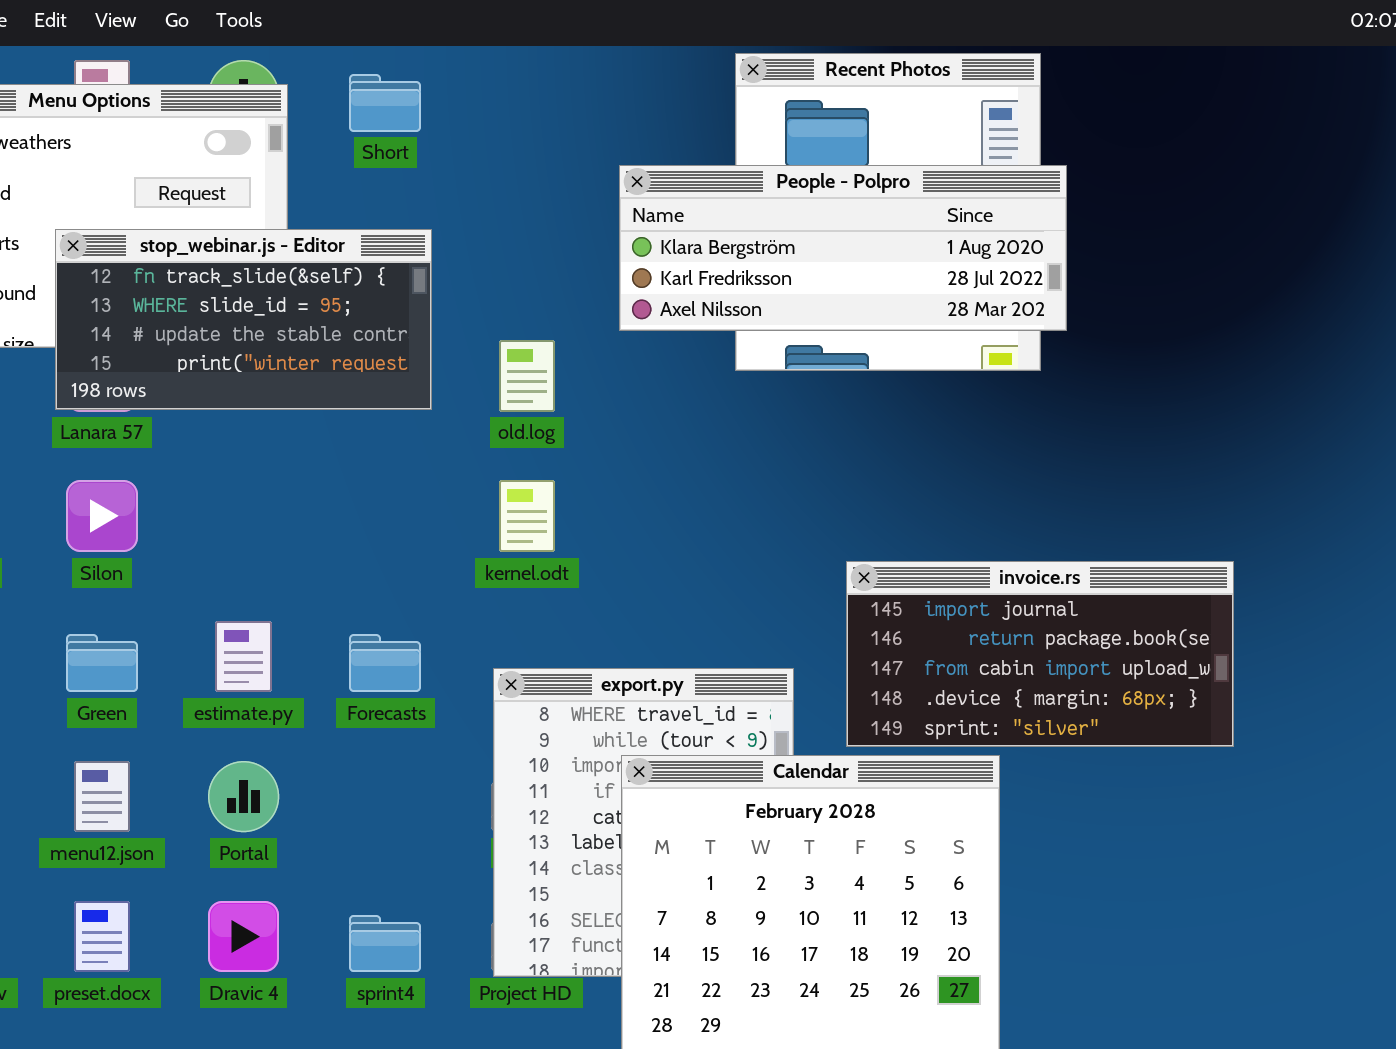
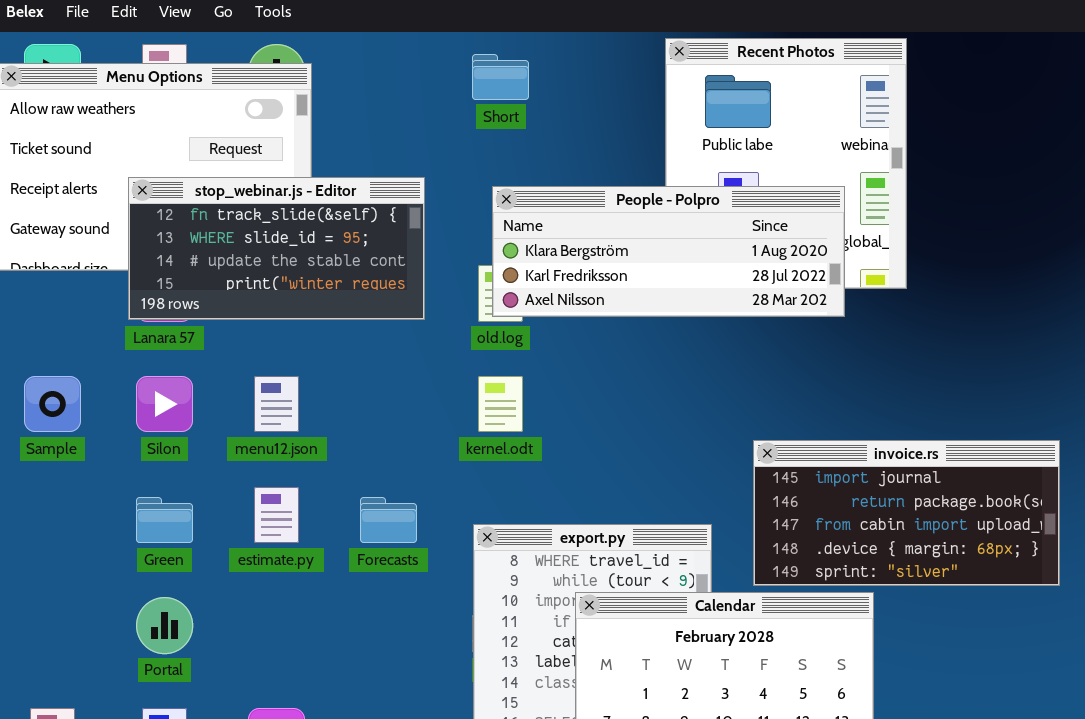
Short: [349,74,421,132] -> [472,54,529,100], moved
People - Polpro: [619,165,1067,331] -> [492,186,845,317], moved
menu12.json: [74,761,130,832] -> [254,376,299,432], moved
Portal: [208,761,279,832] -> [136,597,193,654], moved

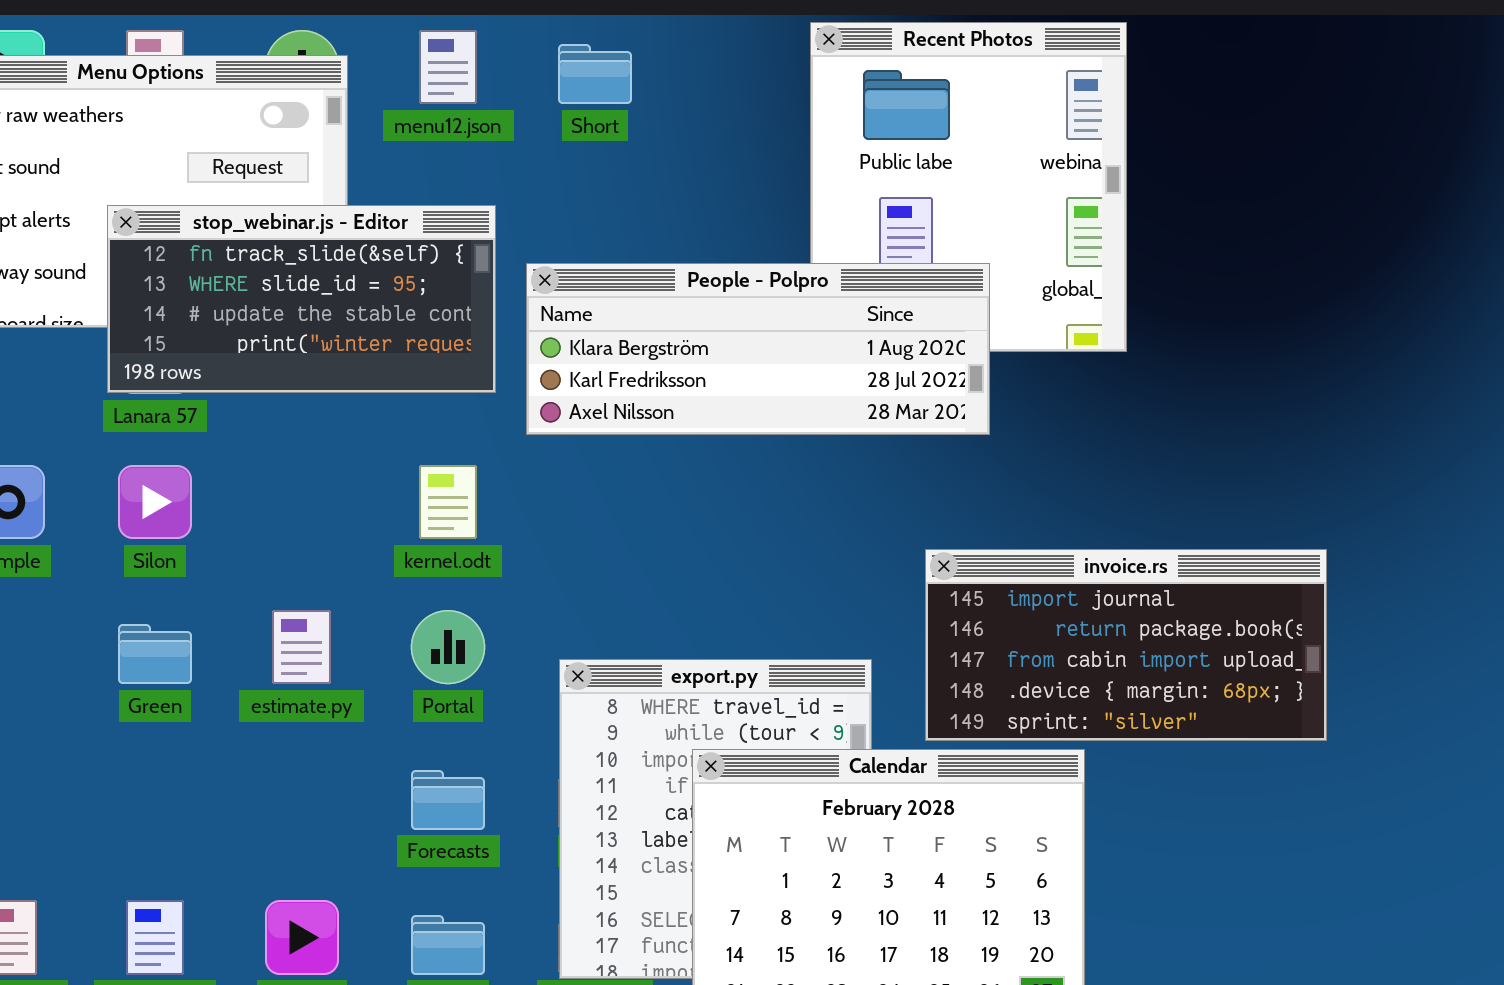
People - Polpro: [492,186,845,317] -> [526,263,990,435], moved
menu12.json: [254,376,299,432] -> [419,30,477,104], moved
kernel.odt: [478,376,523,432] -> [419,465,477,539], moved
Forecasts: [360,497,417,543] -> [411,770,485,830], moved
Portal: [136,597,193,654] -> [411,610,485,684], moved

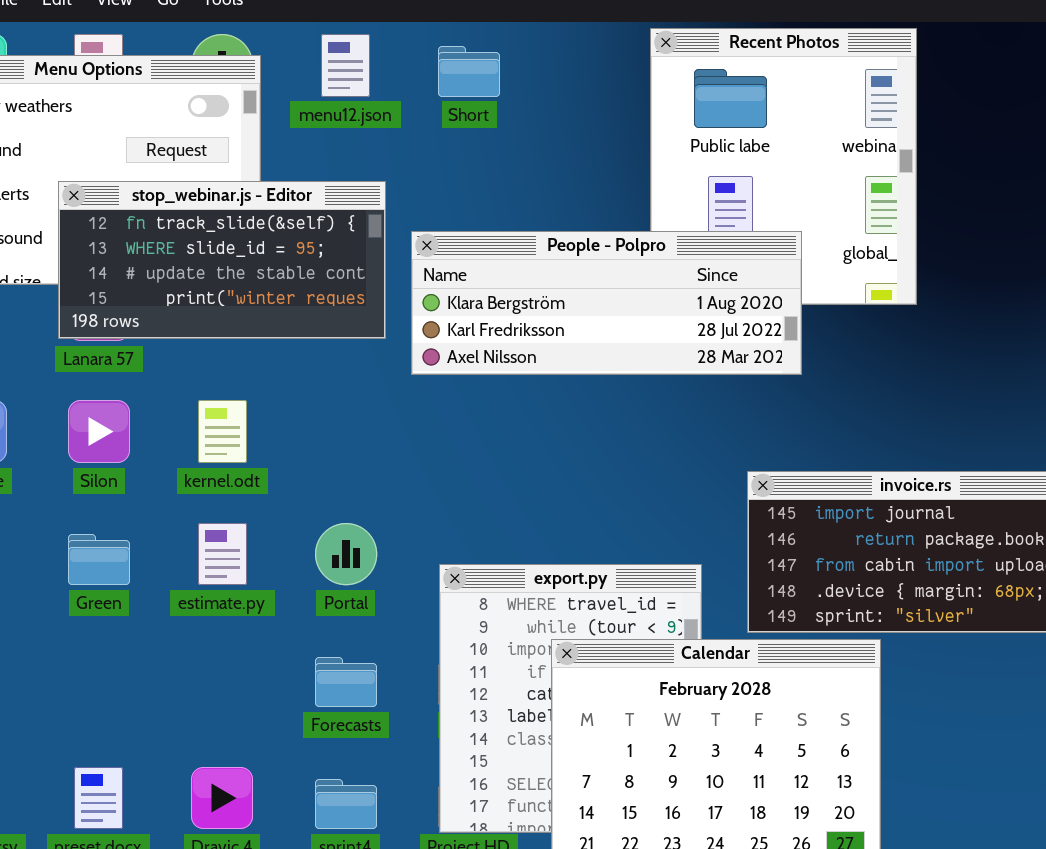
kernel.odt: [419,465,477,539] -> [198,400,247,463], moved

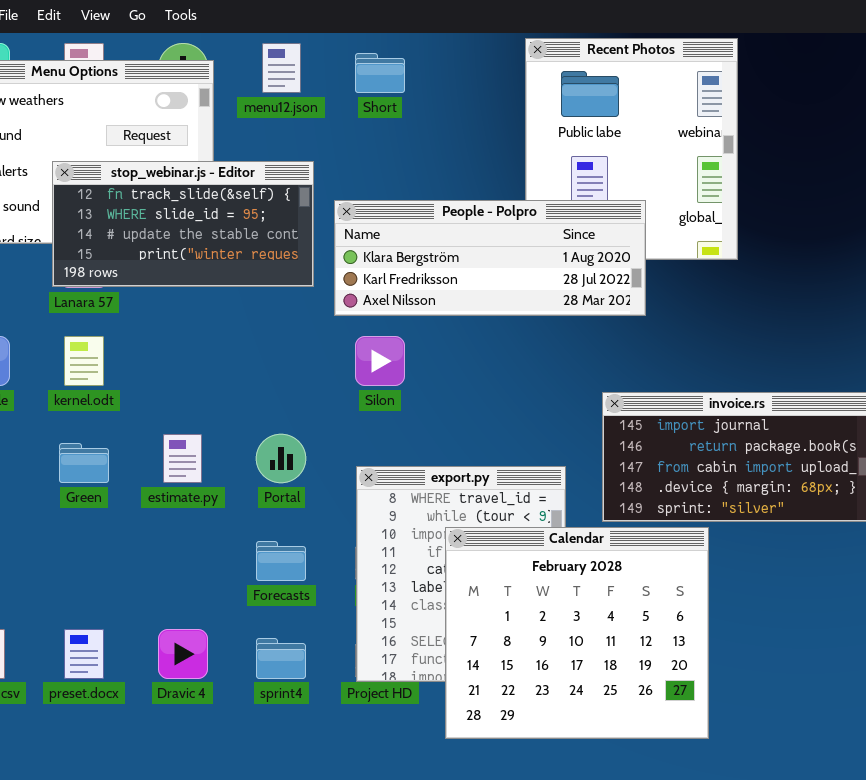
Silon: [68,400,130,463] -> [355,336,405,386], moved
kernel.odt: [198,400,247,463] -> [64,336,104,386], moved

